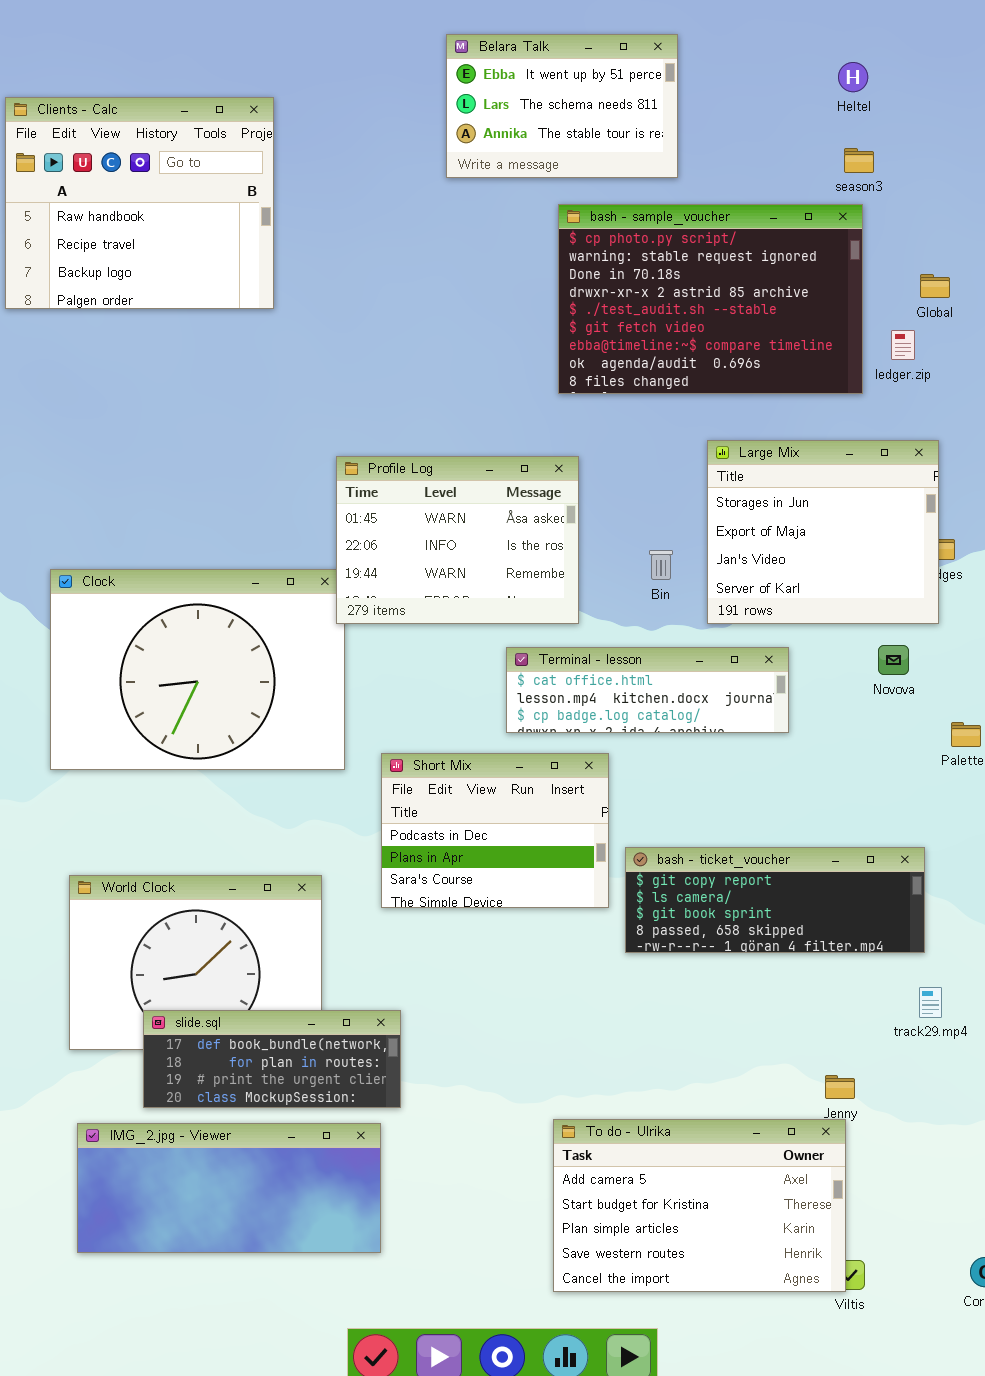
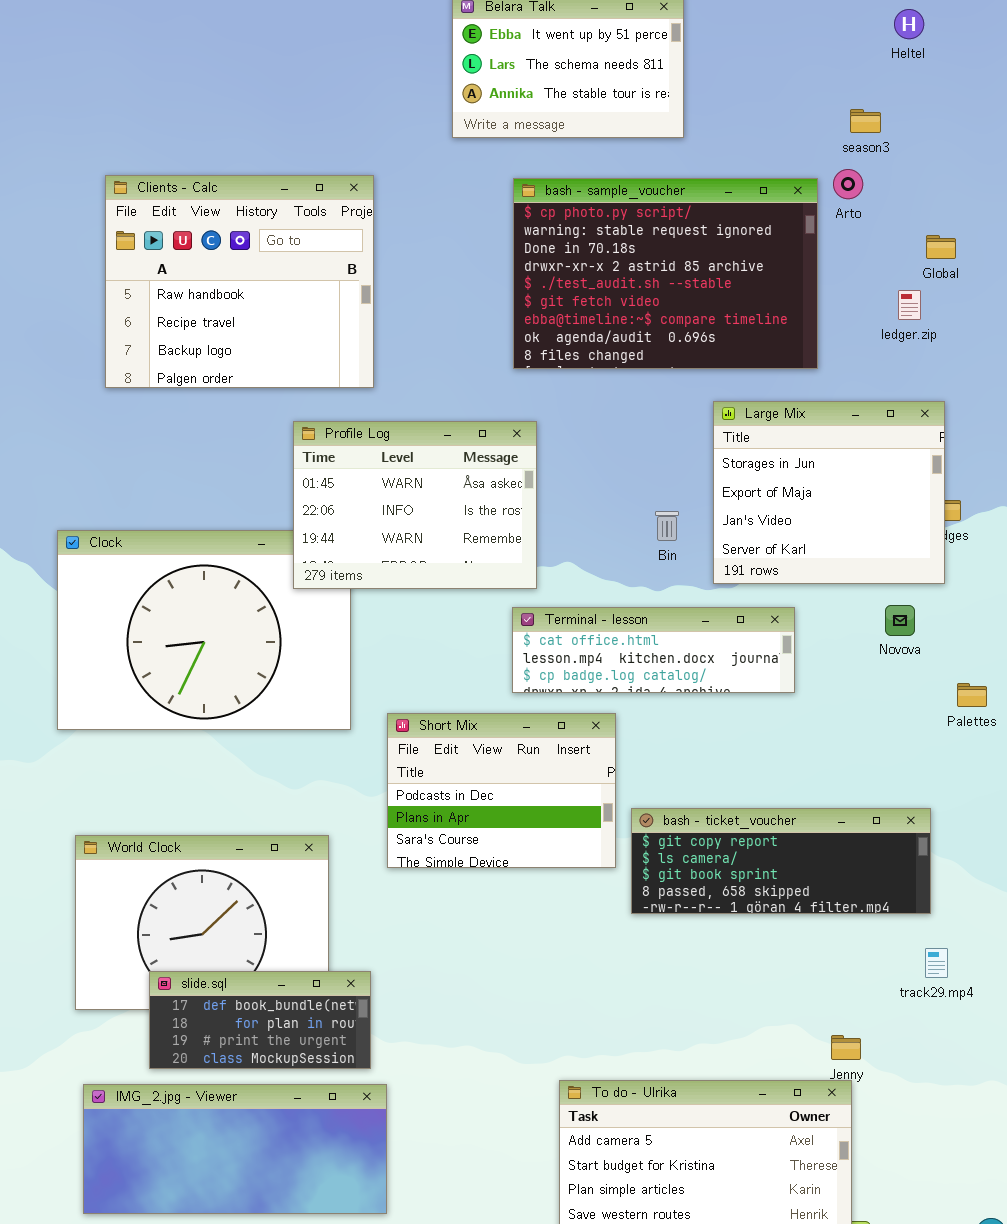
Heltel: [838,62,868,92] -> [894,9,924,39], moved
Clients - Calc: [5,97,274,309] -> [105,175,374,388], moved
bash - sample_voucher: [558,204,863,394] -> [513,178,818,369], moved
Profile Log: [336,456,579,624] -> [293,421,537,589], moved
slide.sql: [143,1010,401,1108] -> [149,971,371,1069], resized

